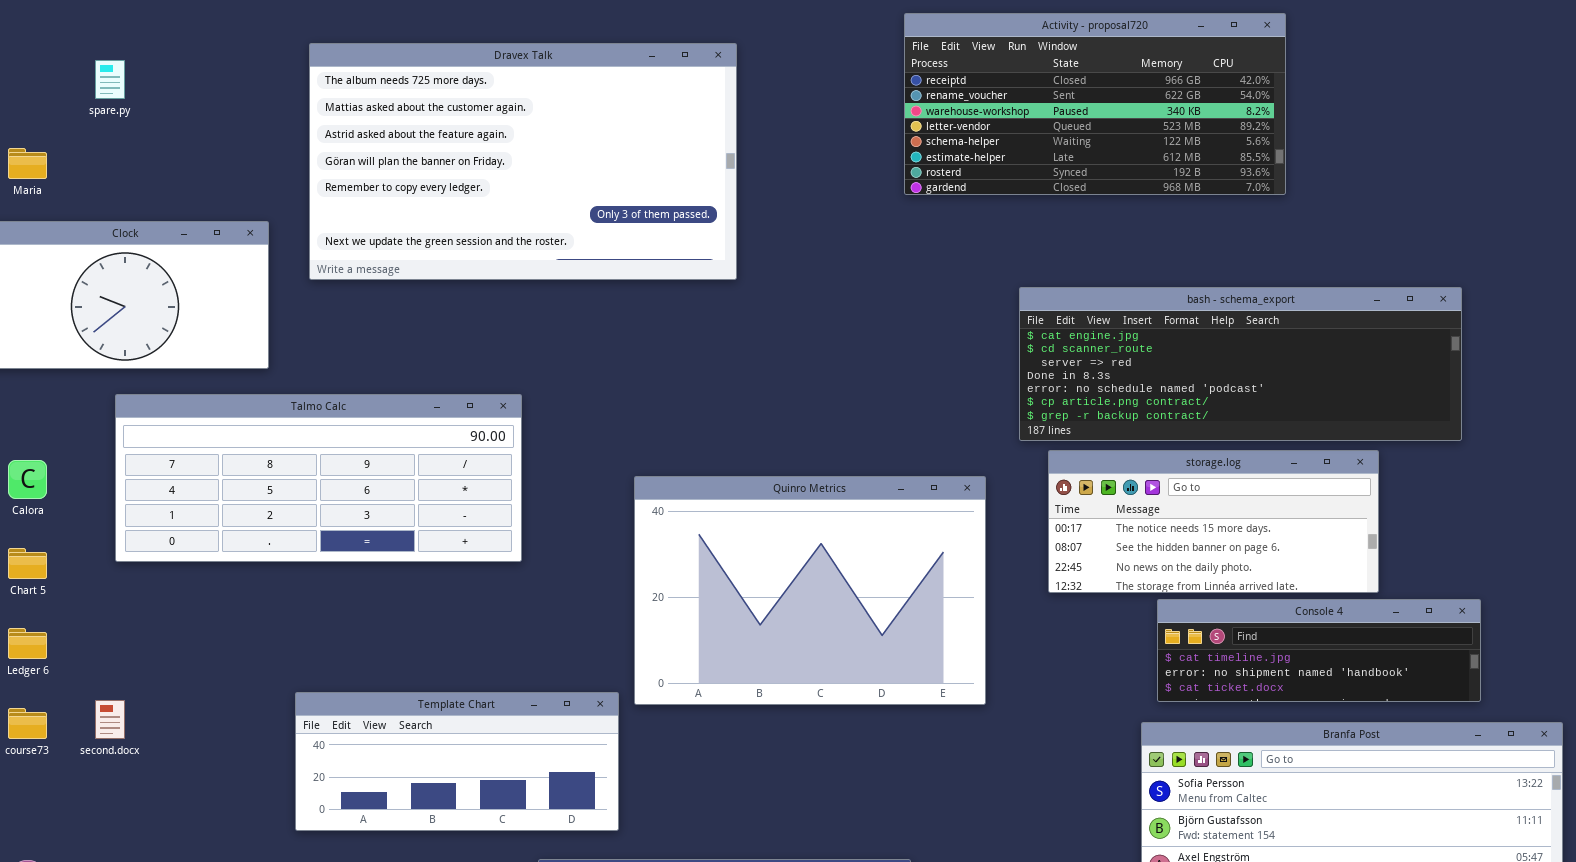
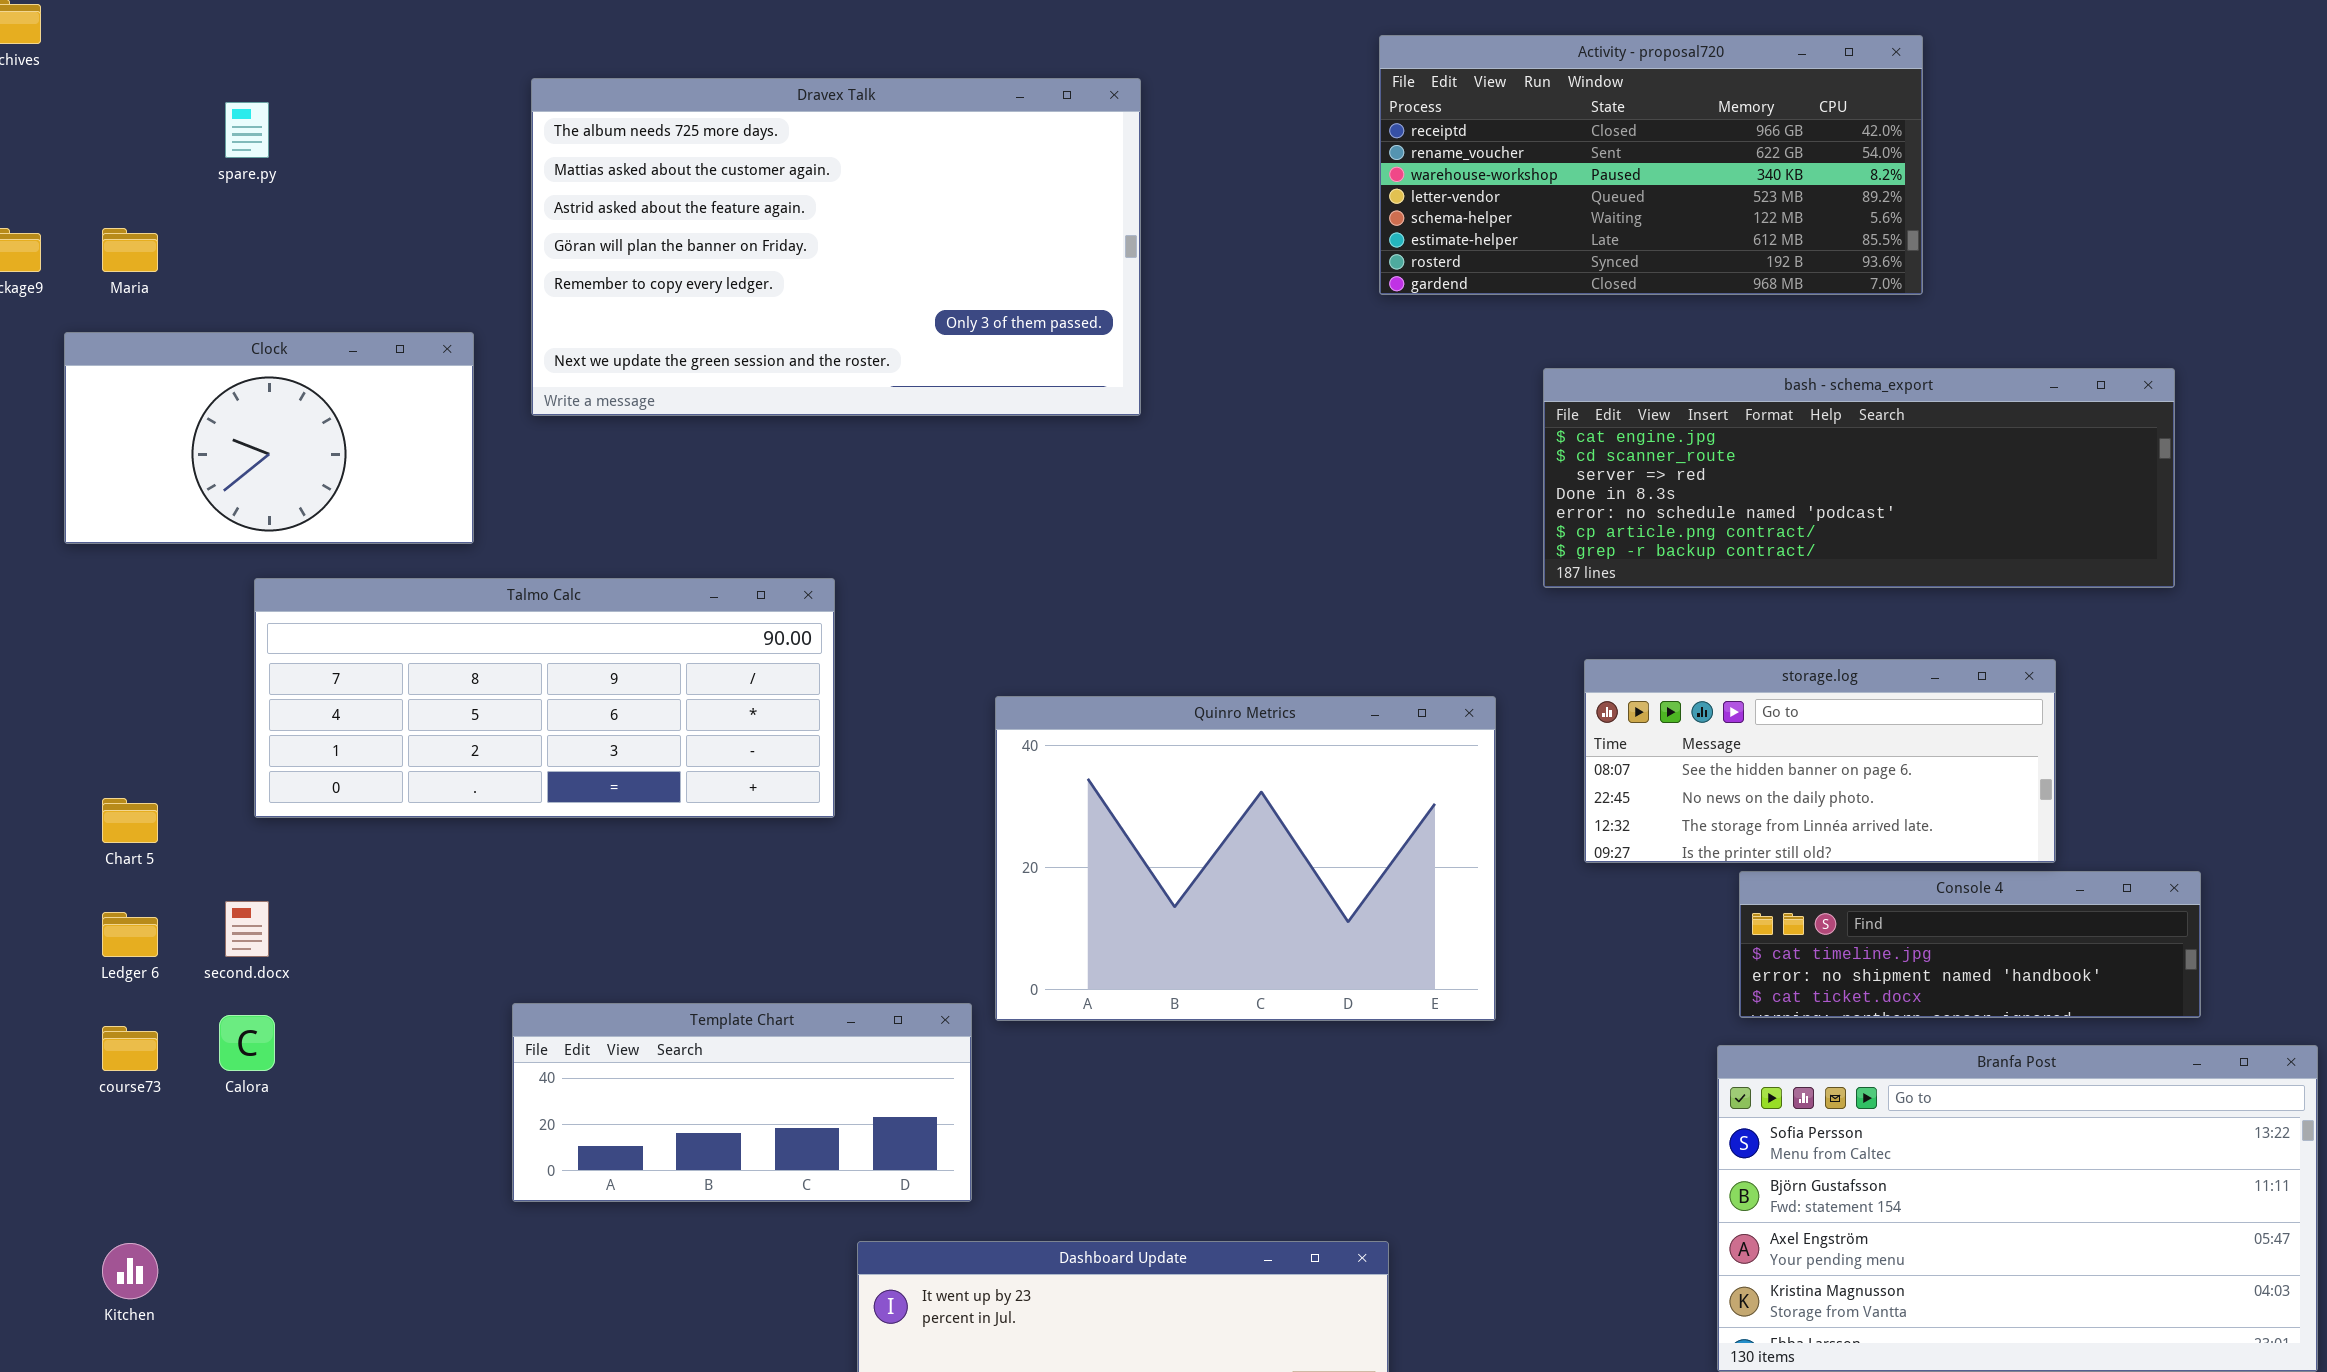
bash - schema_export: [1019,287,1462,441] -> [1543,368,2175,588], moved
storage.log: [1048,450,1379,593] -> [1584,659,2056,863], scrolled down 1 row
Calora: [8,460,47,499] -> [219,1015,275,1071], moved
second.docx: [95,700,125,739] -> [225,901,269,957], moved

